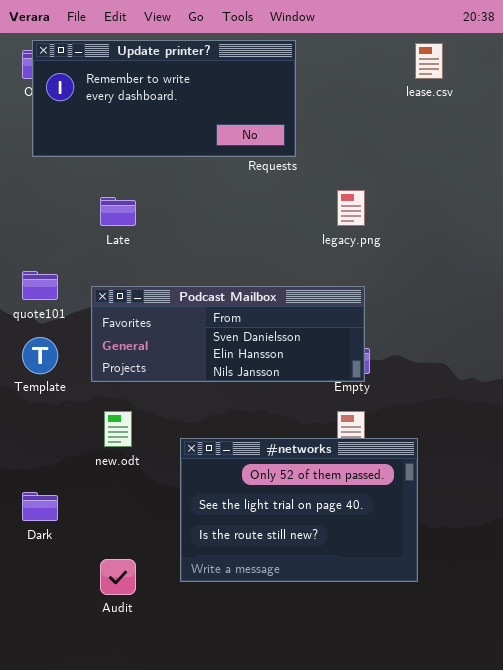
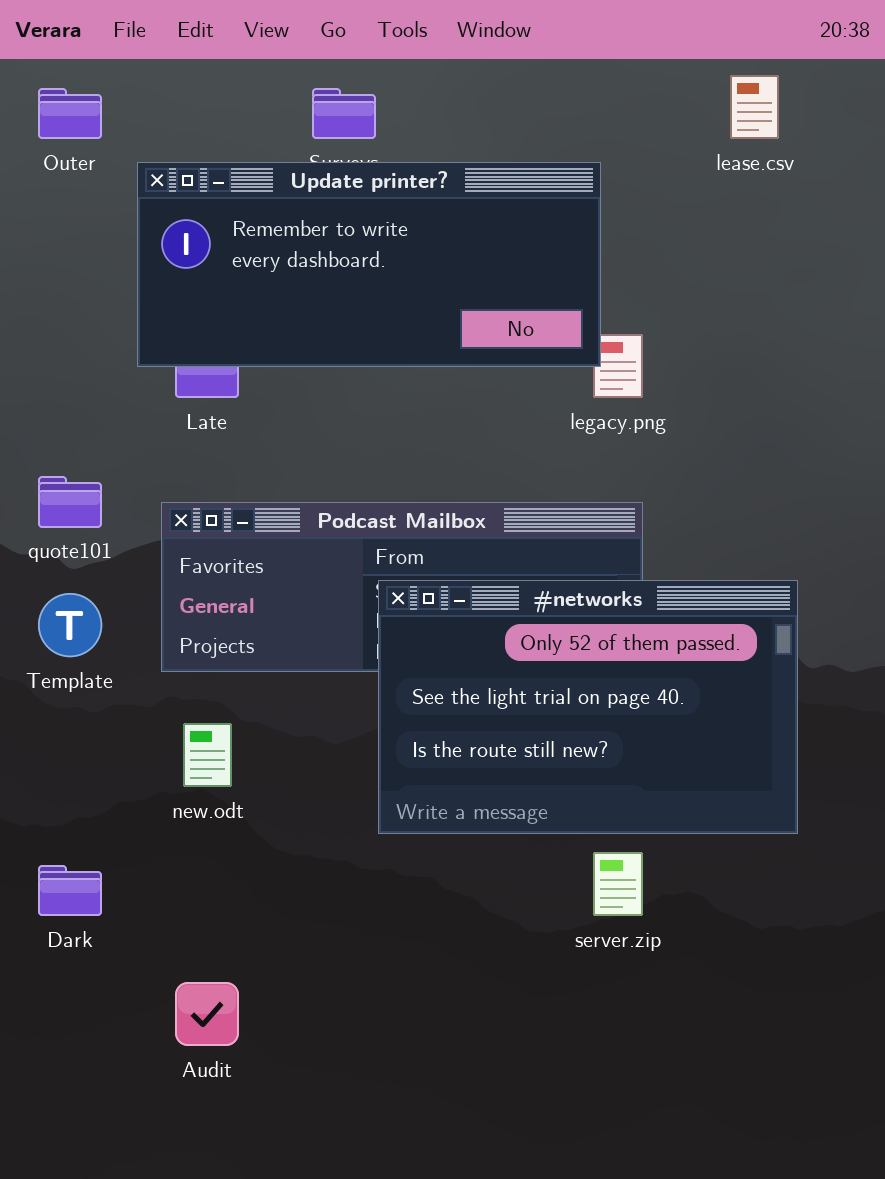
Update printer?: [32,40,296,157] -> [137,162,601,367], moved
#networks: [180,438,418,582] -> [378,580,798,834], moved

